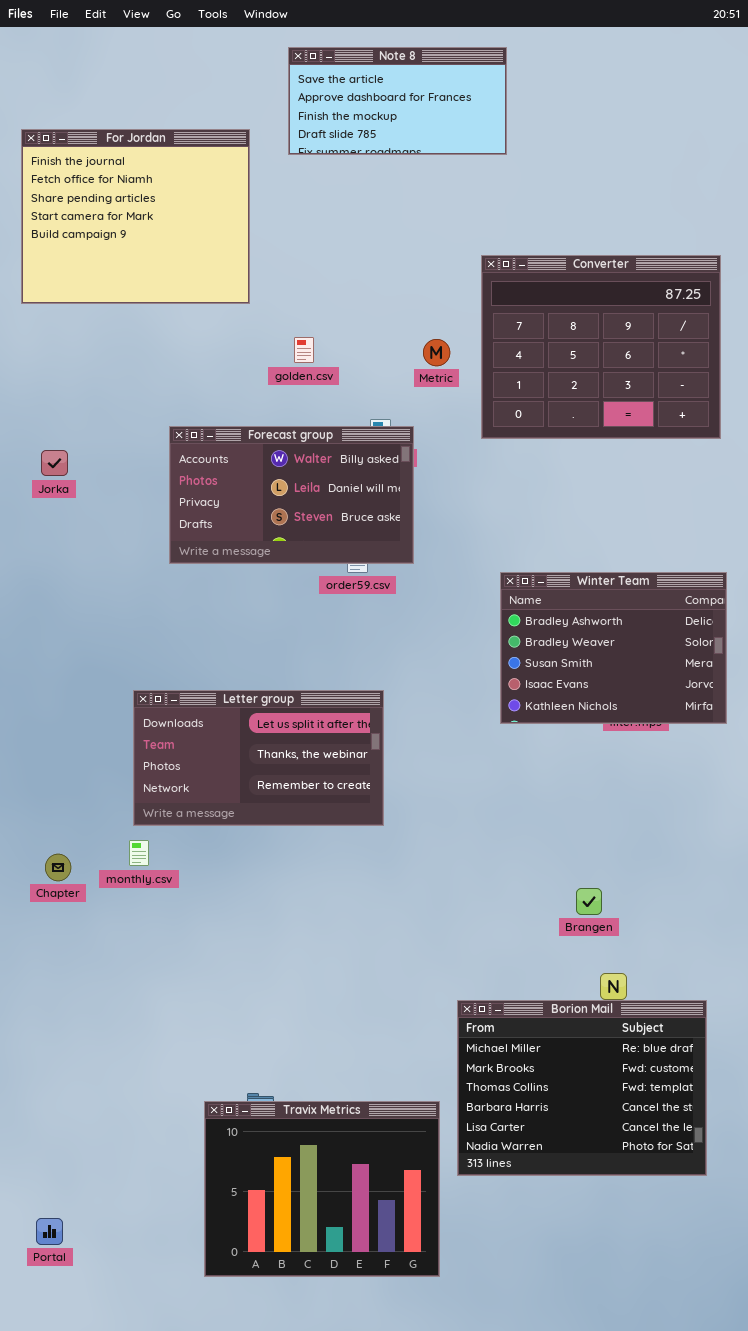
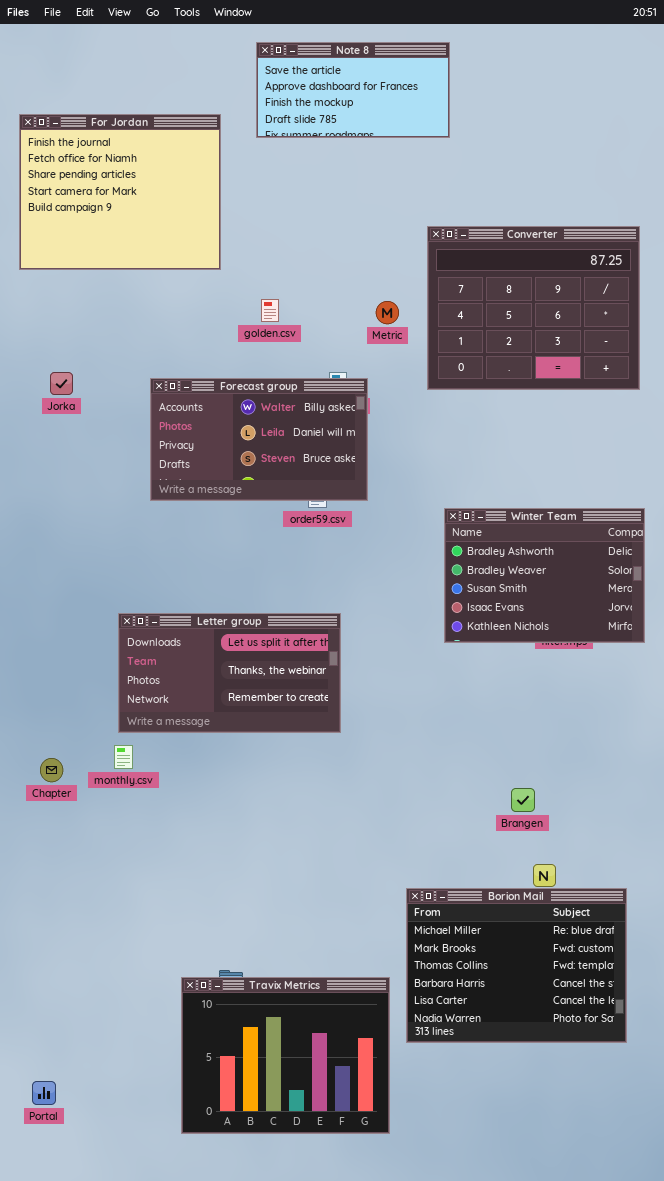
Jorka: [41,450,68,476] -> [50,372,73,395], moved

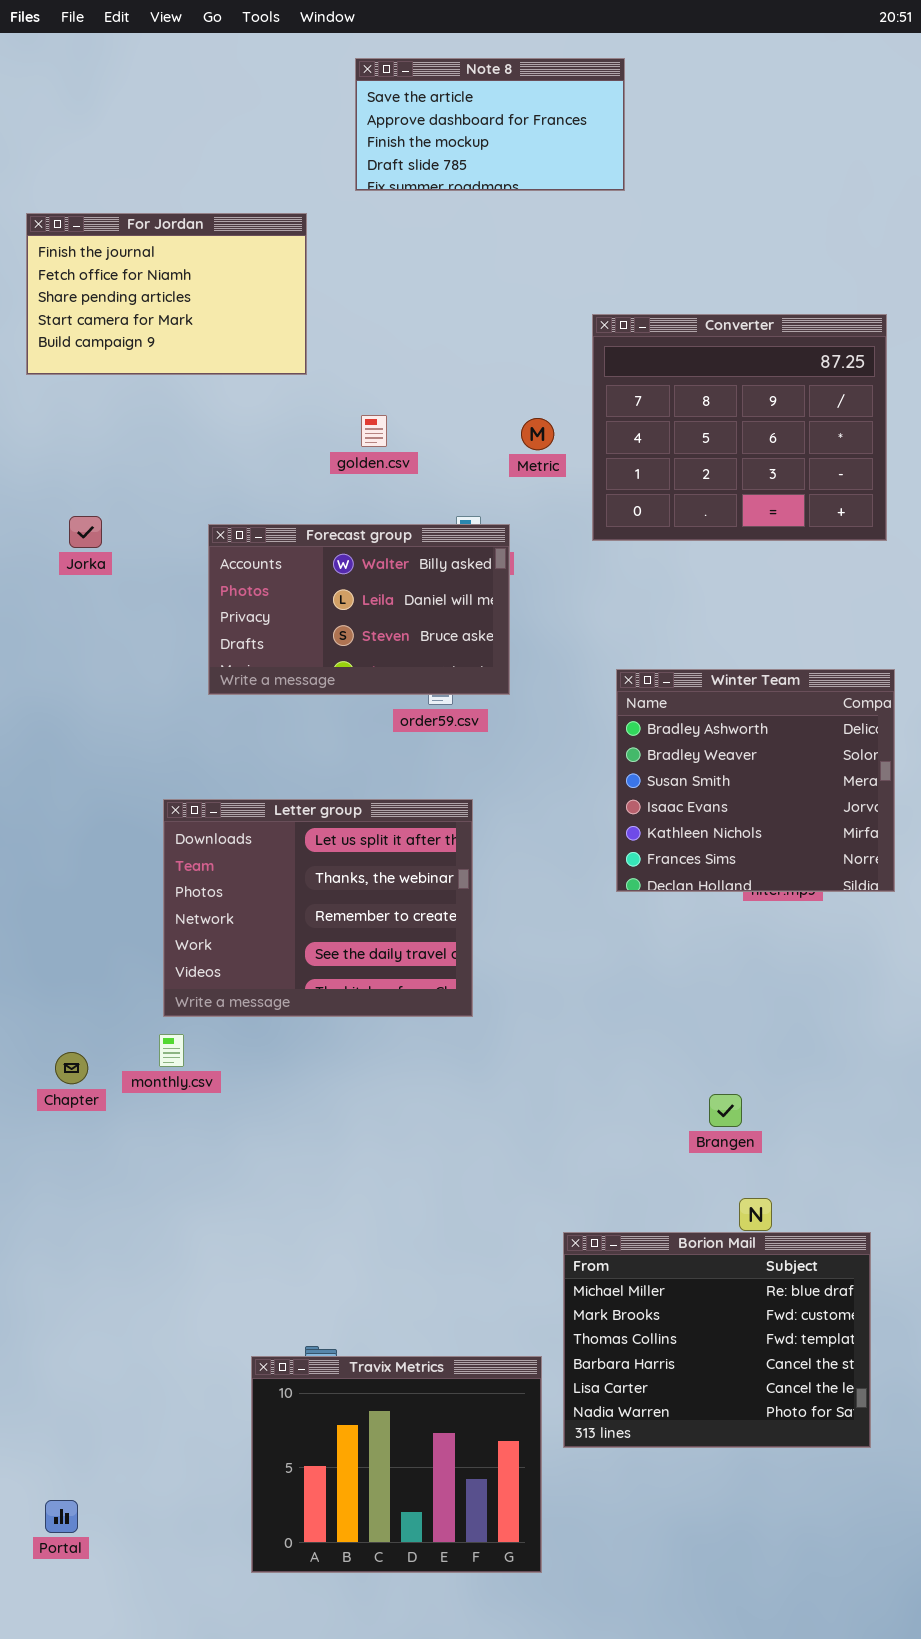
For Jordan: [19,114,221,270] -> [26,213,307,375], resized
Winter Team: [444,508,645,643] -> [616,669,895,892], resized
Letter group: [118,613,341,733] -> [163,799,473,1017], resized

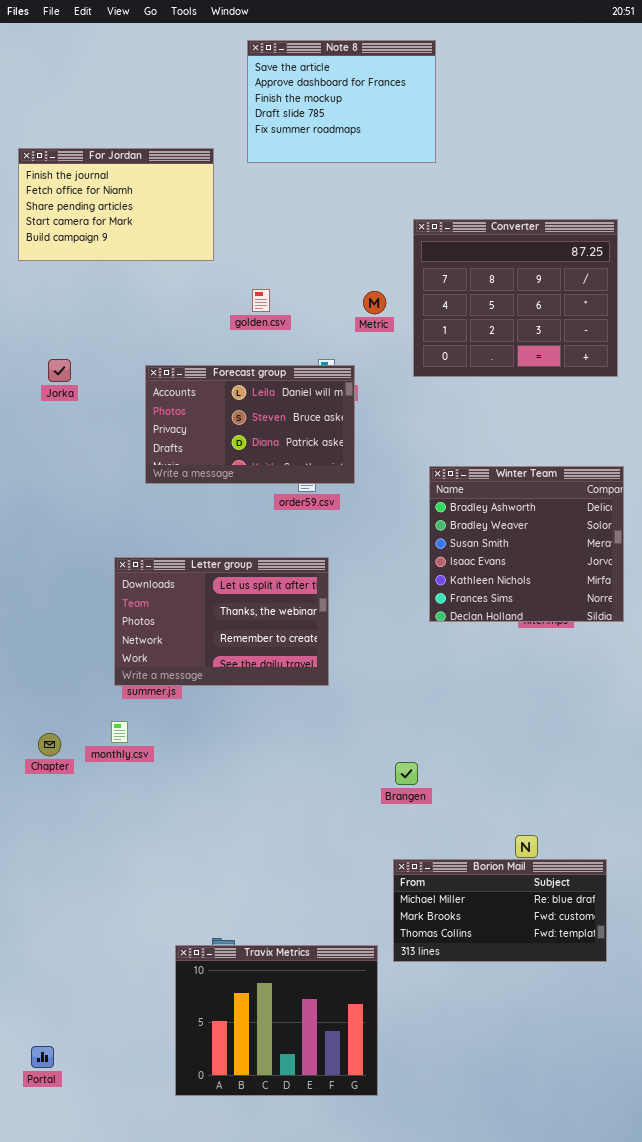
Note 8: [355,58,625,191] -> [247,40,436,163], resized
Forecast group: [208,524,510,695] -> [145,365,355,484], scrolled down 1 row
Letter group: [163,799,473,1017] -> [114,557,329,686], resized
Brangen: [709,1094,742,1127] -> [395,762,418,785], moved
Borion Mail: [563,1232,871,1448] -> [393,859,607,962], resized

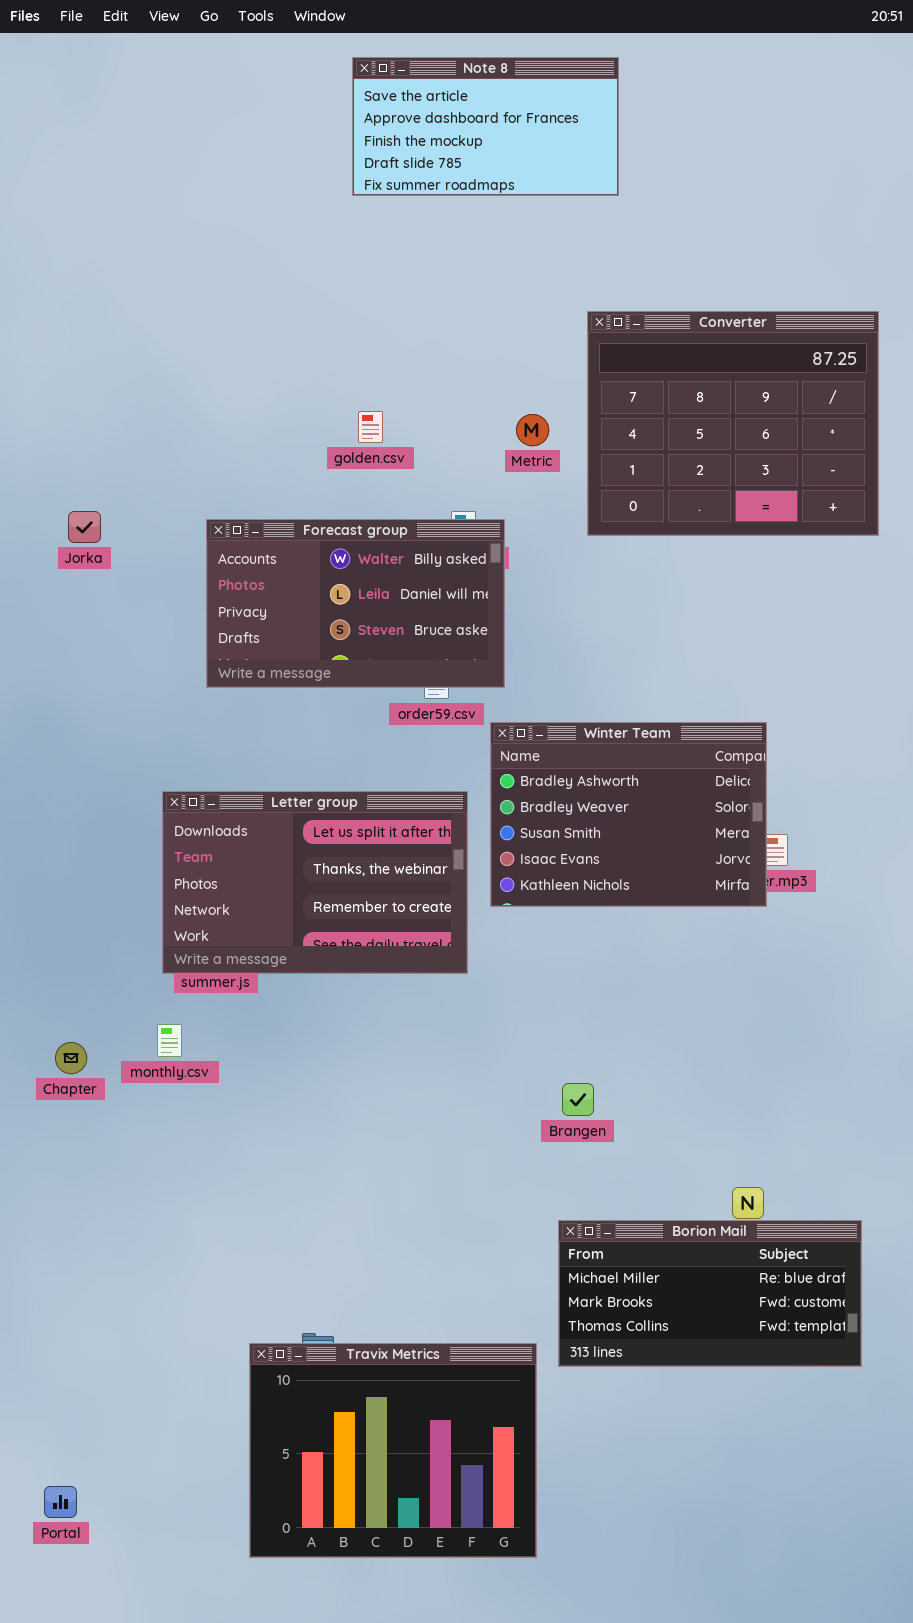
Note 8: [247,40,436,163] -> [352,57,619,196], resized
For Jordan: [18,148,214,261] -> none, closed
Forecast group: [145,365,355,484] -> [206,519,505,688], scrolled up 1 row
Winter Team: [429,466,624,622] -> [490,722,767,907], moved, resized

